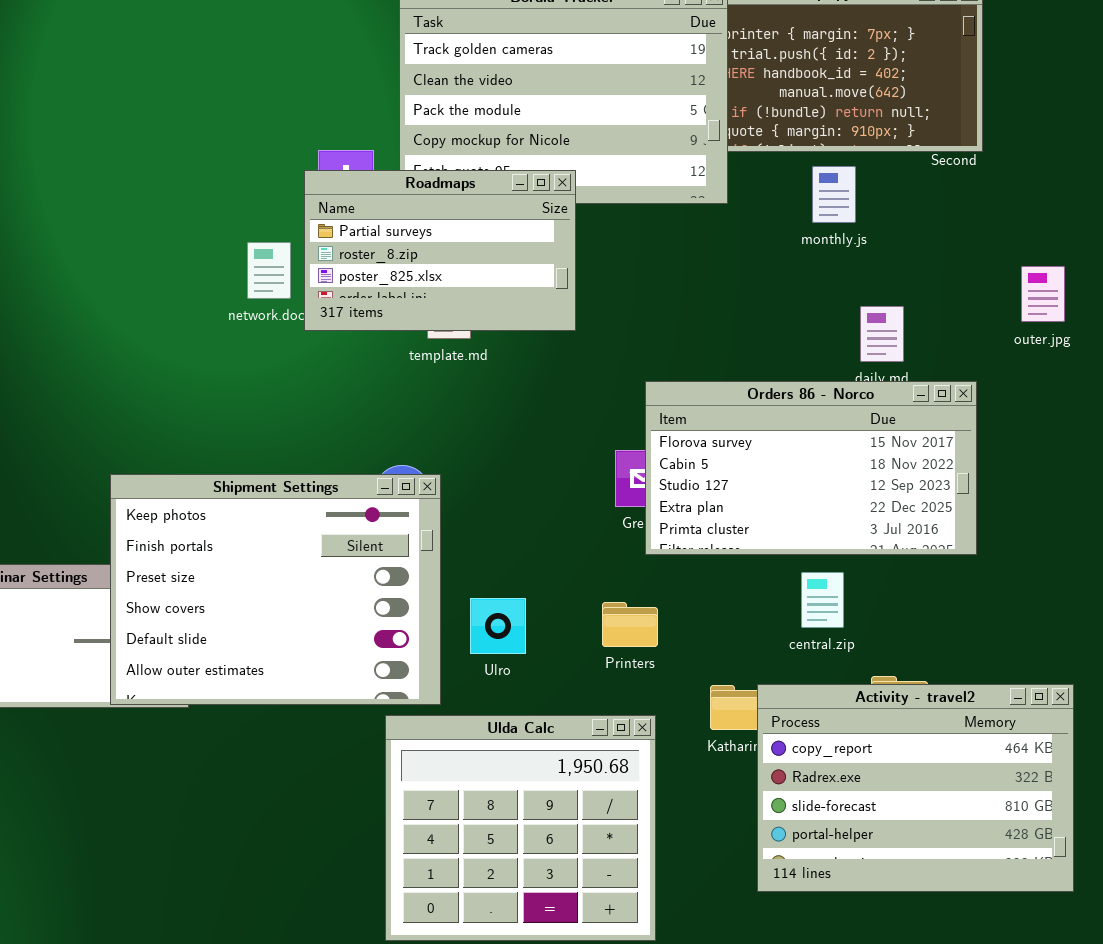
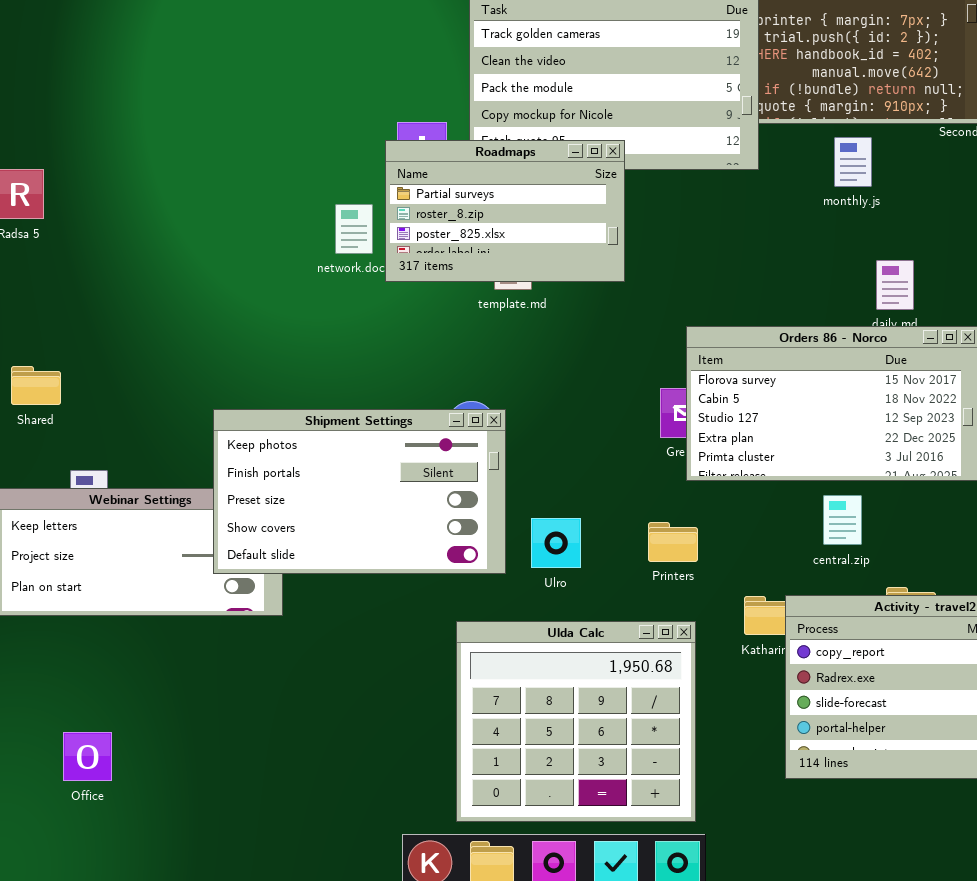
Shipment Settings: [110,474,441,705] -> [213,409,506,574], resized

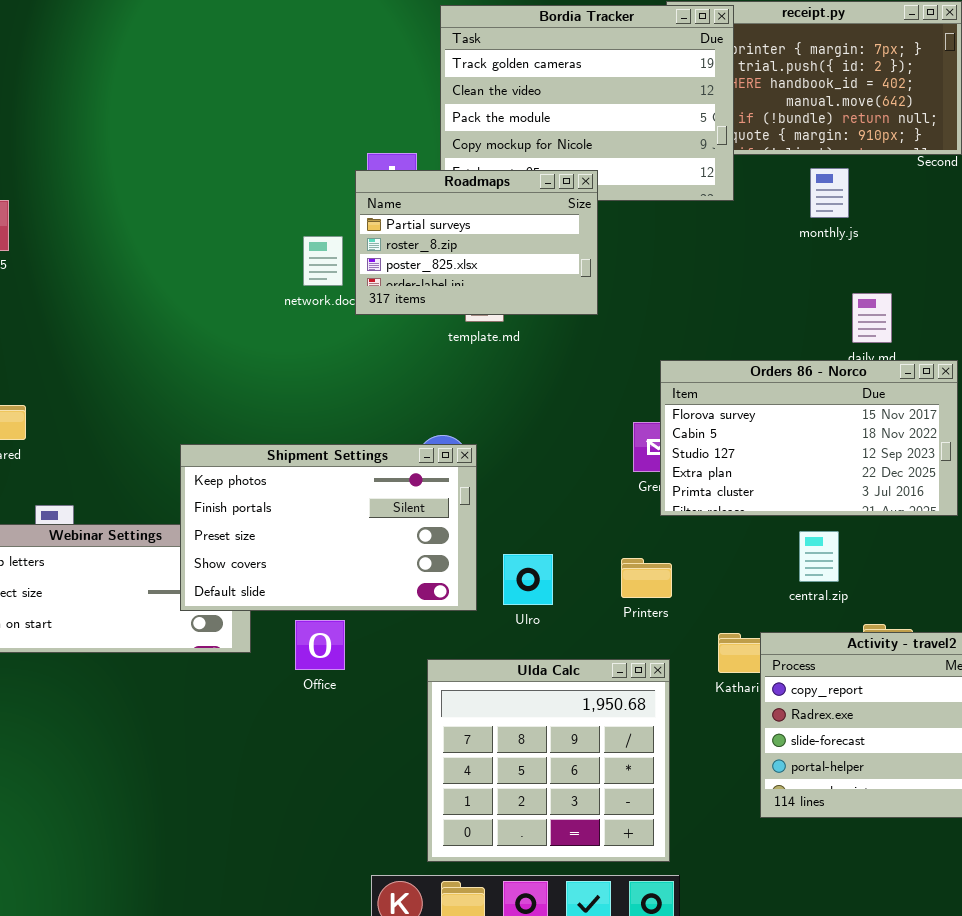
Office: [63,732,112,781] -> [295,620,345,670], moved

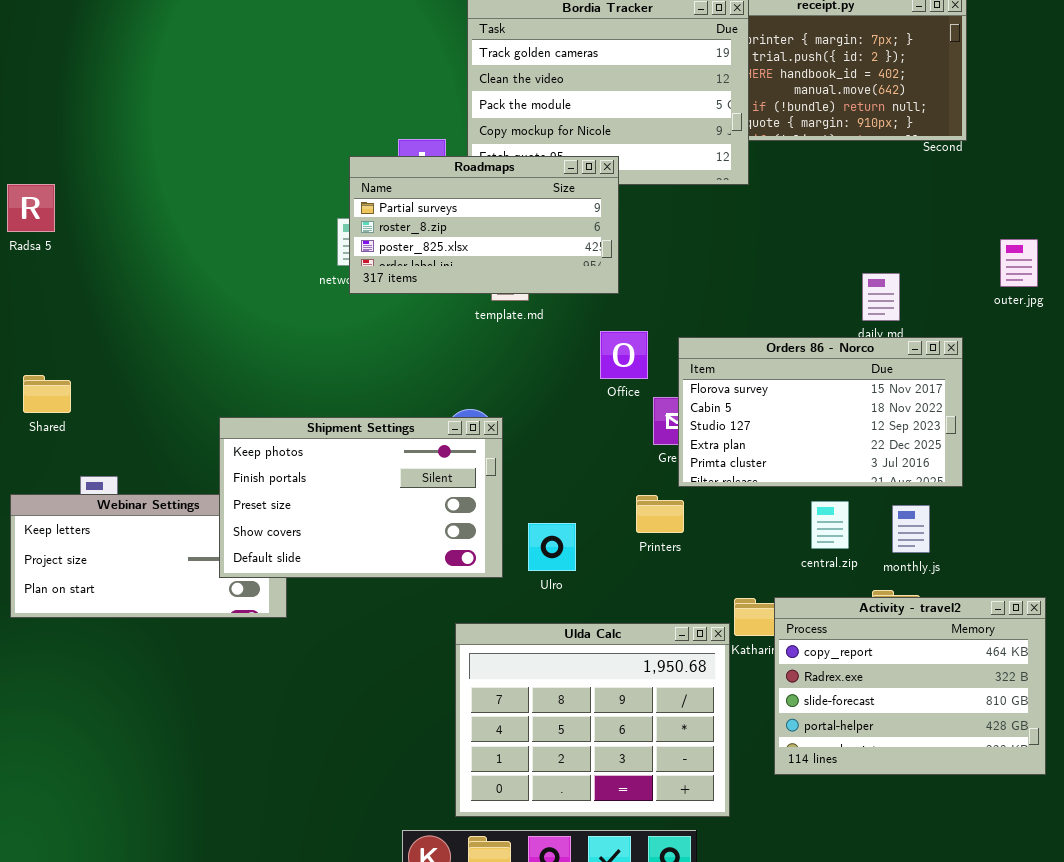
monthly.js: [810,168,849,218] -> [892,505,930,553], moved
Roadmaps: [355,170,598,315] -> [349,156,619,294], resized
Printers: [621,558,672,598] -> [636,495,684,533], moved
Office: [295,620,345,670] -> [600,331,648,379], moved
Ulda Calc: [427,659,670,862] -> [455,623,730,817], resized

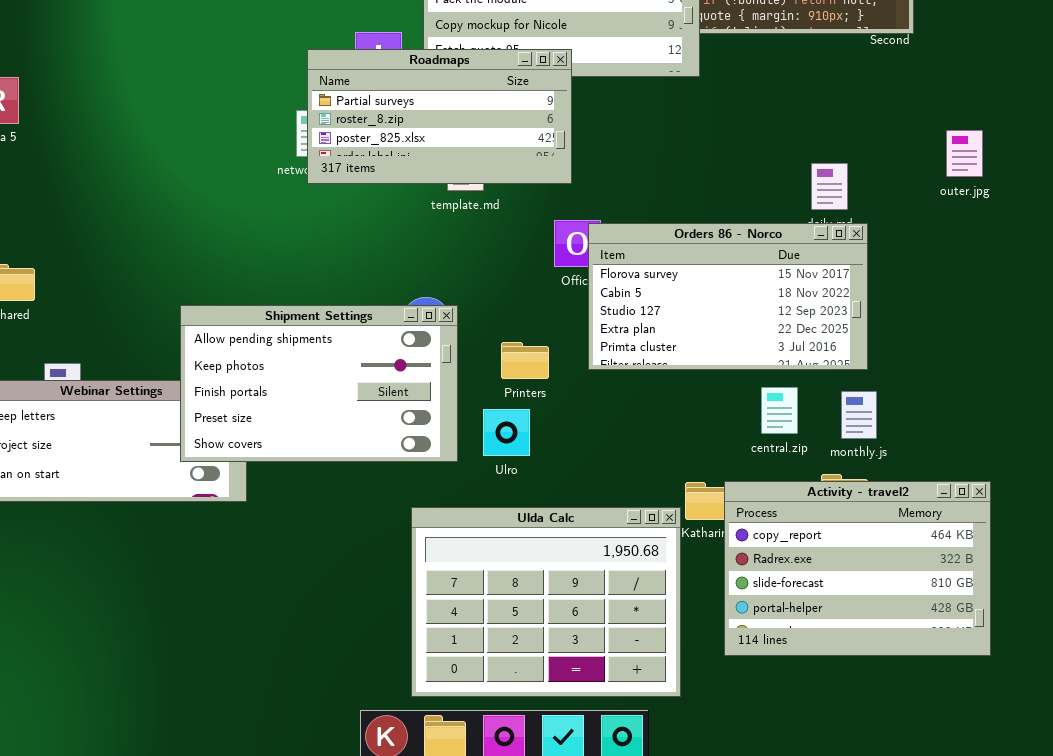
Orders 86 - Norco: [678,337,963,487] -> [588,223,868,370], moved
Shipment Settings: [219,417,503,578] -> [180,305,458,462], scrolled up 1 row
Printers: [636,495,684,533] -> [501,342,549,379], moved

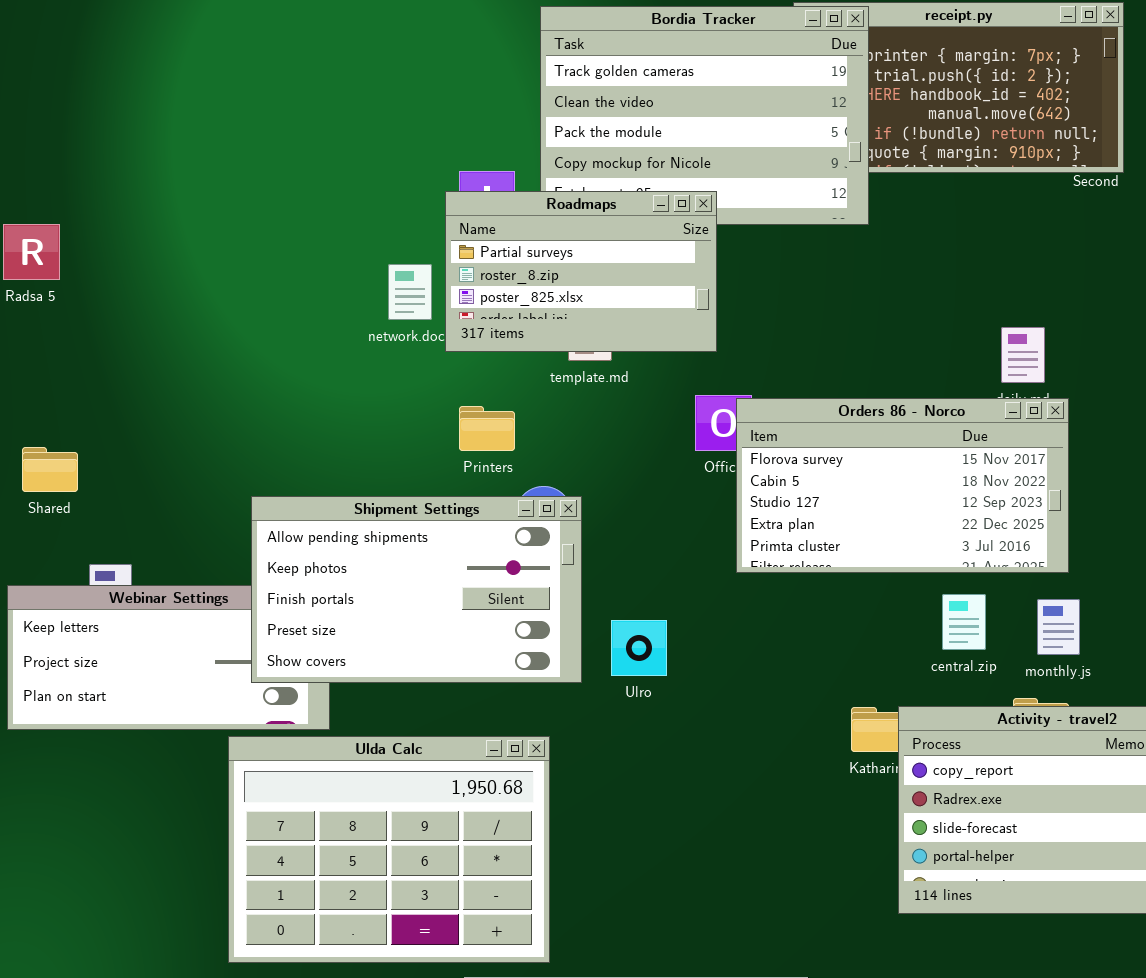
Roadmaps: [307,49,572,184] -> [445,191,717,352], resized
Printers: [501,342,549,379] -> [459,406,515,451], moved
Ulda Calc: [411,507,681,697] -> [228,736,550,963], moved

